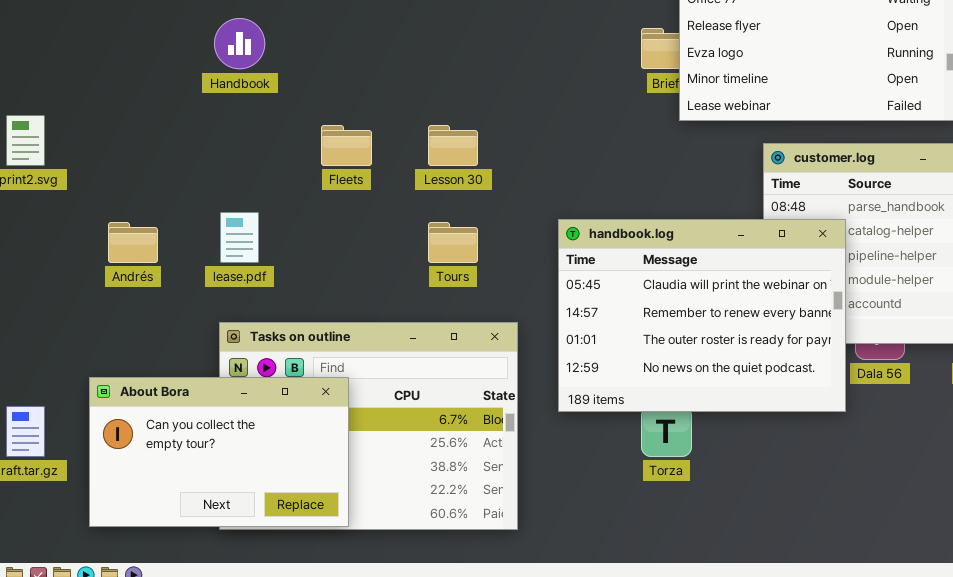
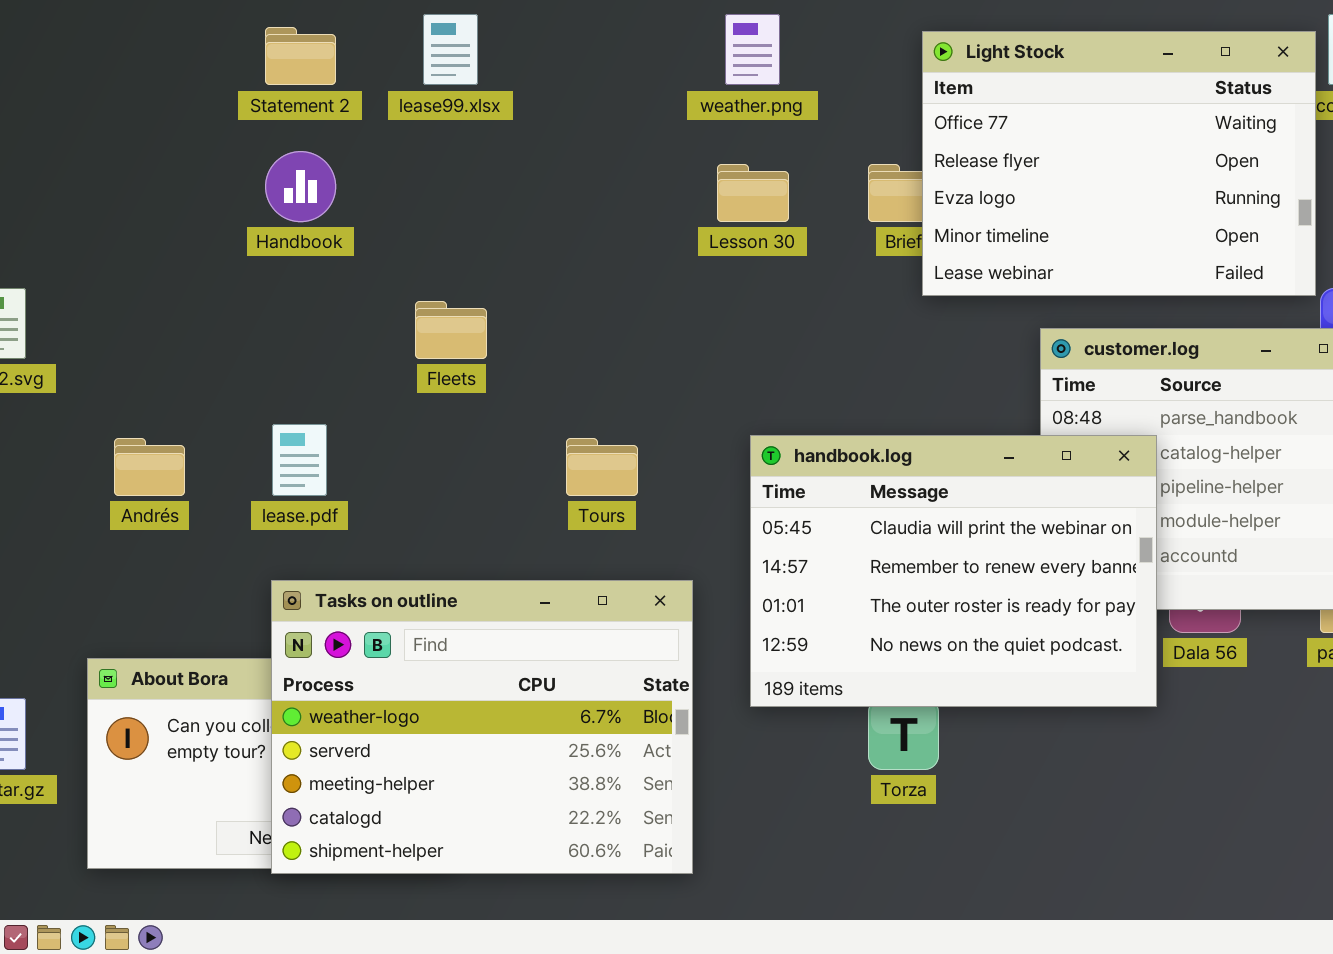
Lesson 30: [428,125,478,166] -> [717,164,789,222], moved
Tasks on outline: [219,322,518,530] -> [271,580,693,874], raised

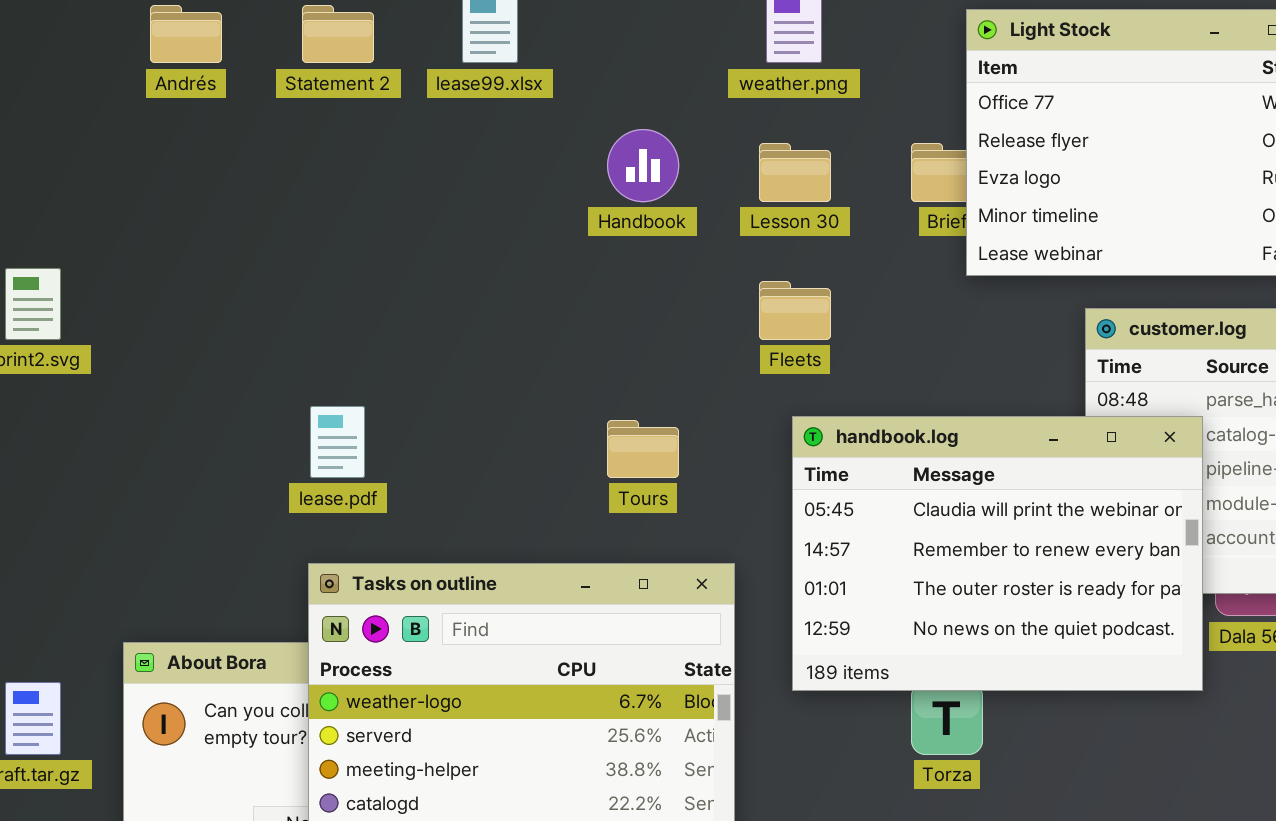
Handbook: [265,151,336,222] -> [607,129,679,202], moved
Fleets: [415,301,487,359] -> [759,281,831,340], moved
Andrés: [114,438,185,496] -> [150,5,222,63], moved

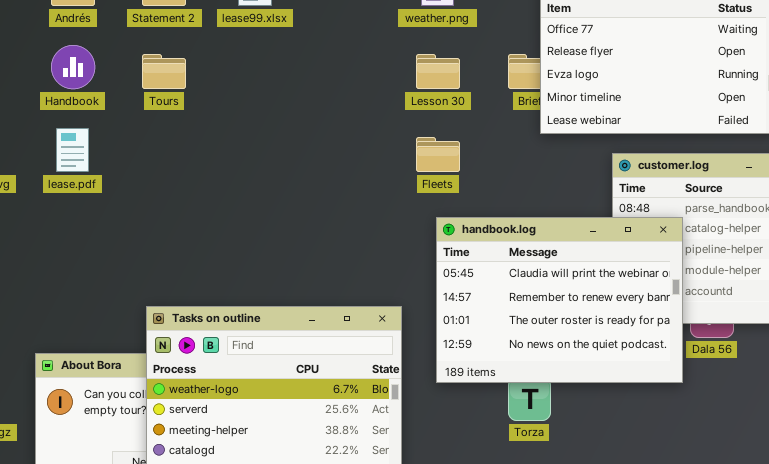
Handbook: [607,129,679,202] -> [51,45,95,89], moved
lease.pdf: [310,406,365,478] -> [56,128,89,172], moved
Tours: [607,420,679,478] -> [142,54,186,89], moved

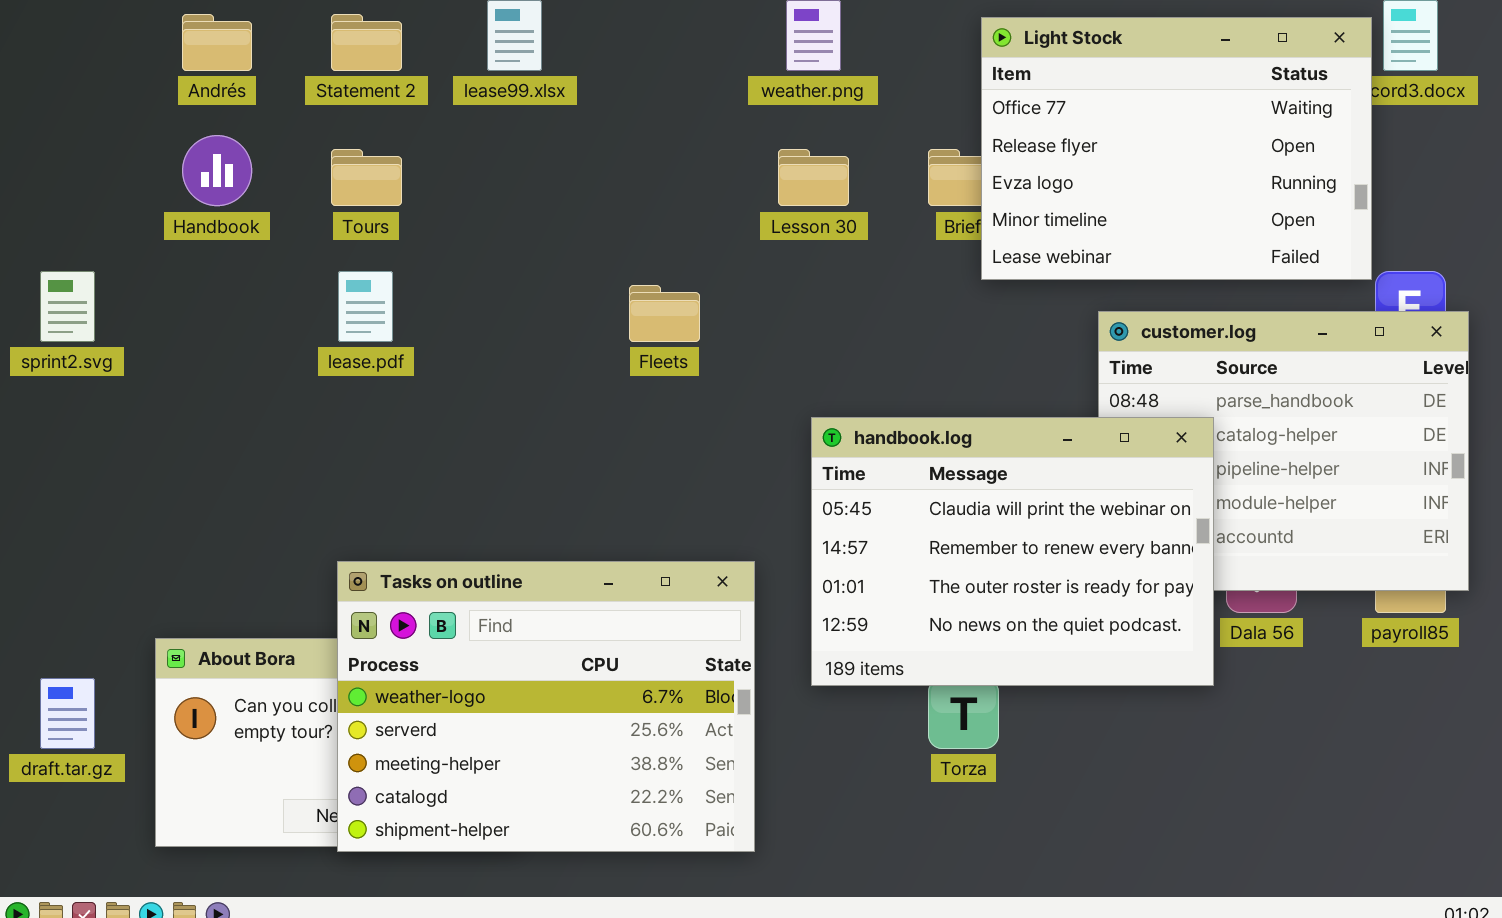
lease.pdf: [56,128,89,172] -> [338,271,393,342], moved
Fleets: [416,137,460,172] -> [629,285,700,342], moved

